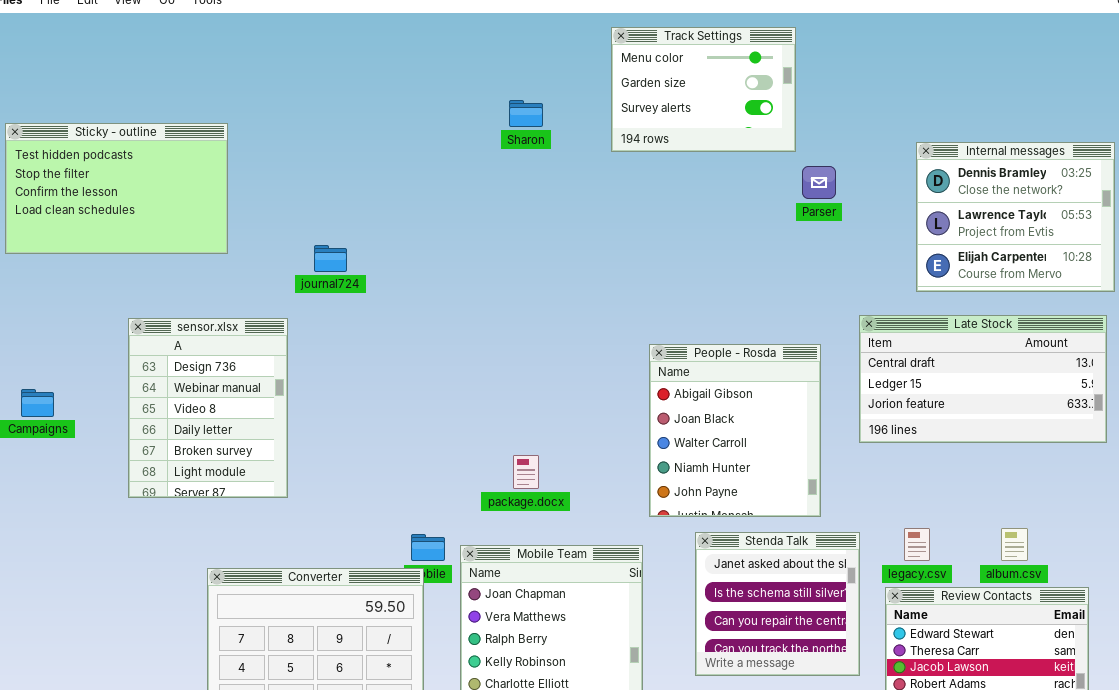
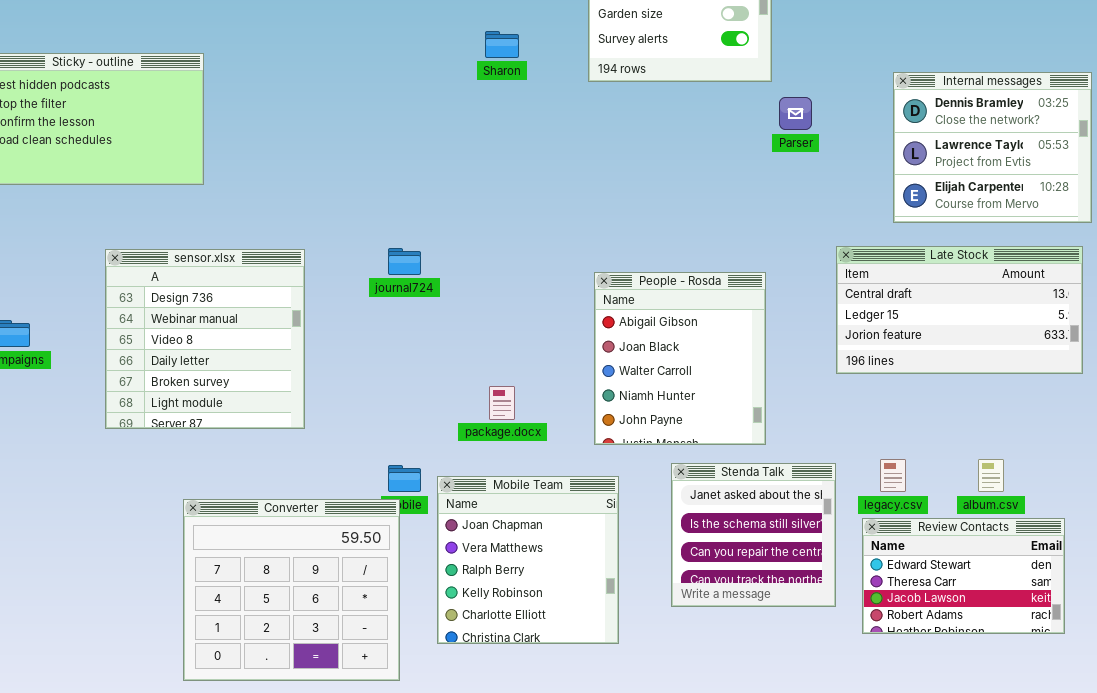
journal724: [314,245,347,272] -> [388,248,421,275], moved
sensor.xlsx: [128,318,288,498] -> [105,249,305,429], resized
People - Rosda: [649,344,821,517] -> [594,272,766,445], moved

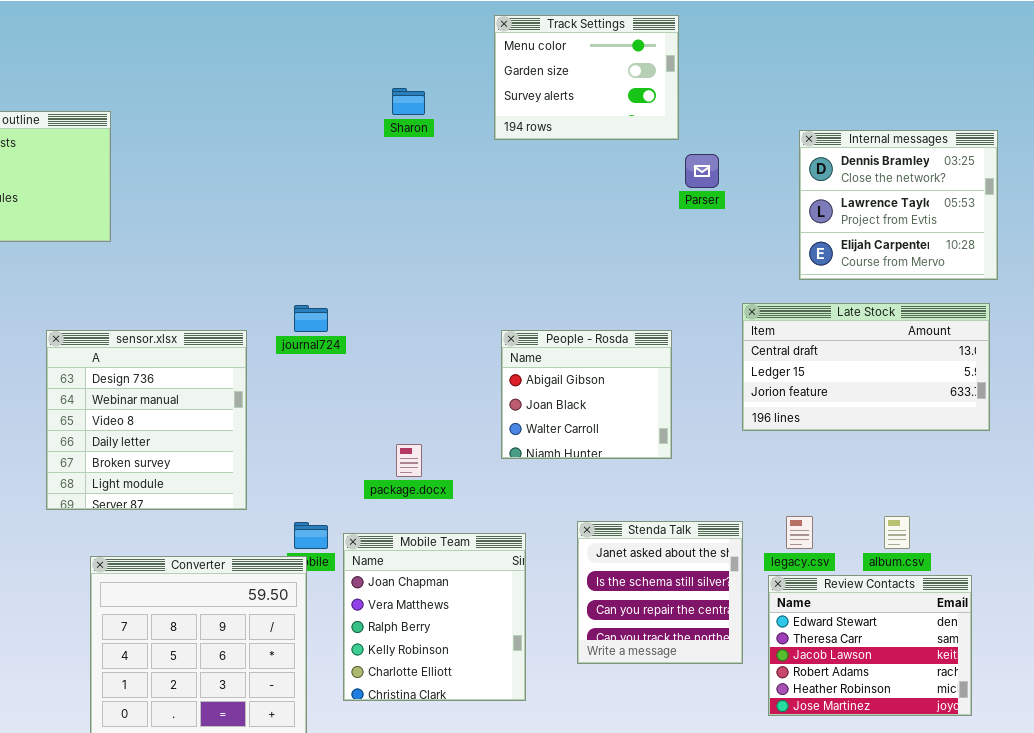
sensor.xlsx: [105,249,305,429] -> [46,330,247,510], moved
People - Rosda: [594,272,766,445] -> [501,330,672,459], resized
Review Contacts: [862,518,1065,634] -> [768,575,972,716], resized

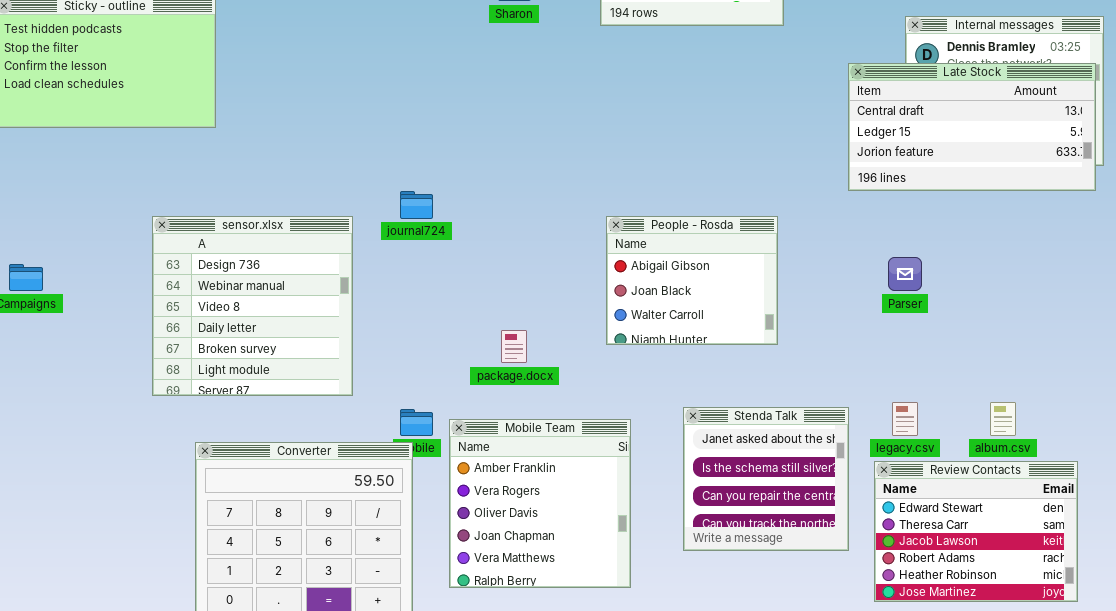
Parser: [685,154,719,188] -> [888,257,922,291], moved
Late Stock: [742,303,990,431] -> [848,63,1096,191], moved
Mobile Team: [343,533,526,701] -> [449,419,631,588], scrolled up 3 rows

